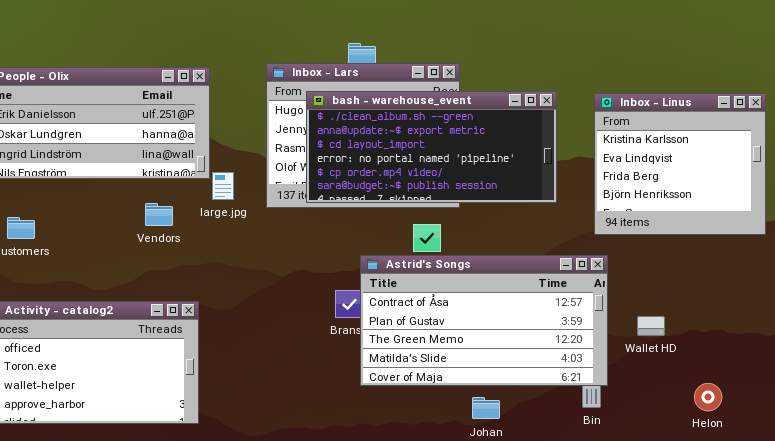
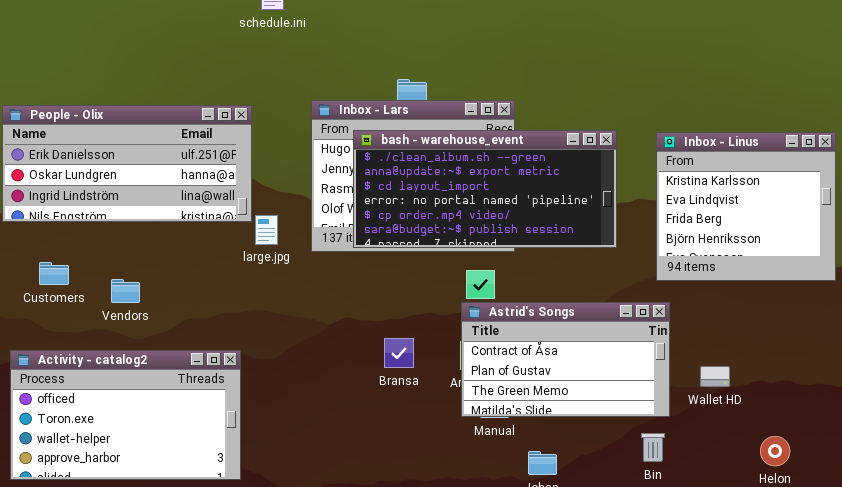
Vendors: [145,203,173,226] -> [111,279,140,303], moved
Astrid's Songs: [360,255,608,386] -> [461,302,670,417], resized

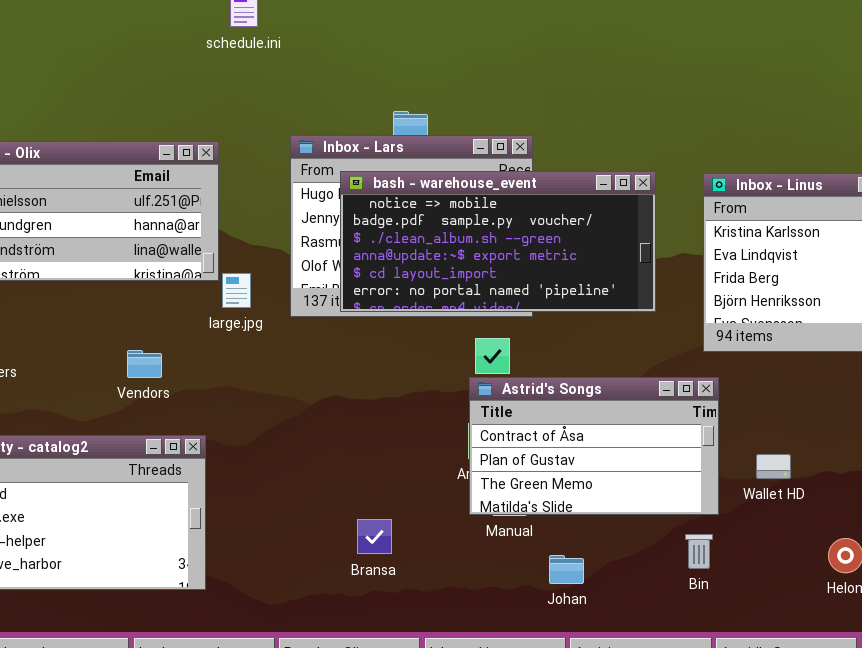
bash - warehouse_event: [353,130,617,248] -> [340,171,656,312], scrolled up 2 rows
Vendors: [111,279,140,303] -> [127,350,162,378], moved
Bransa: [384,338,414,368] -> [357,519,392,554], moved

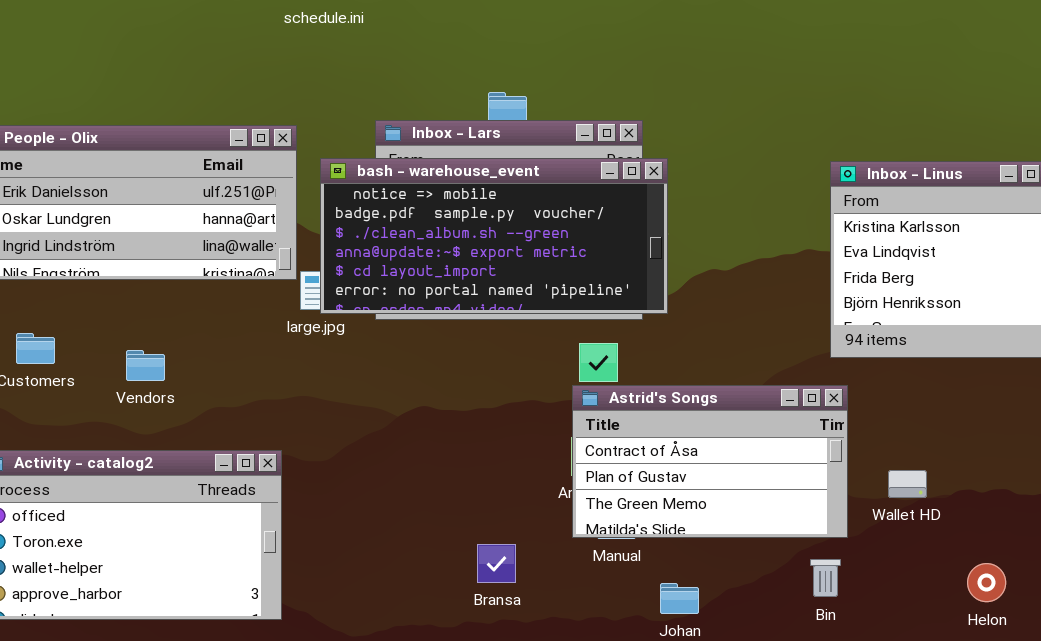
bash - warehouse_event: [340,171,656,312] -> [320,158,668,314], moved
Vendors: [127,350,162,378] -> [126,350,165,381], moved
Bransa: [357,519,392,554] -> [477,544,516,583], moved

